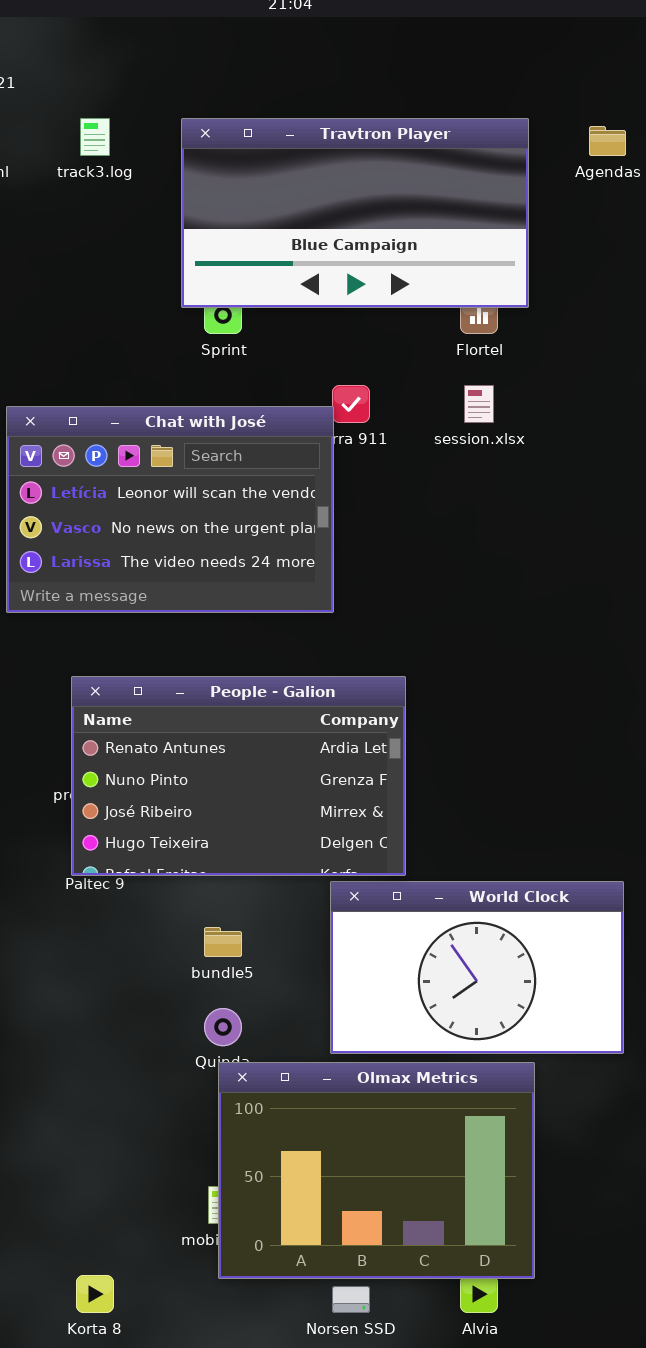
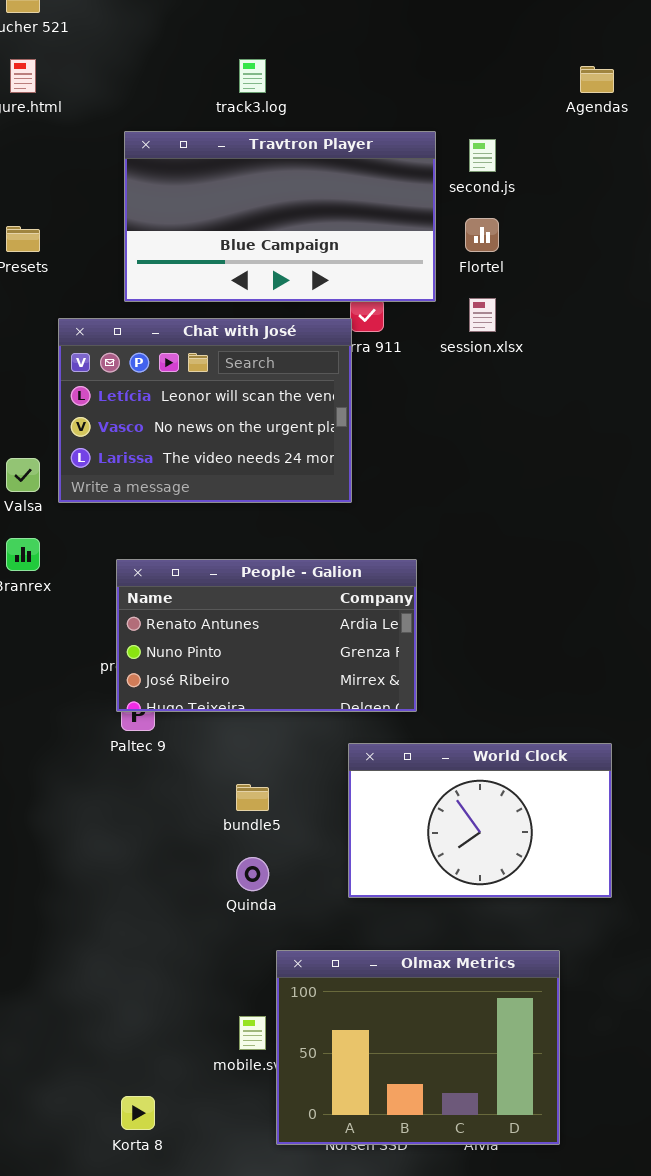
track3.log: [80,118,110,156] -> [239,59,266,93], moved
Travtron Player: [181,118,529,308] -> [124,131,436,302], moved
People - Galion: [71,676,406,876] -> [116,559,417,712], resized
Olmax Metrics: [218,1062,535,1279] -> [276,950,560,1145], moved

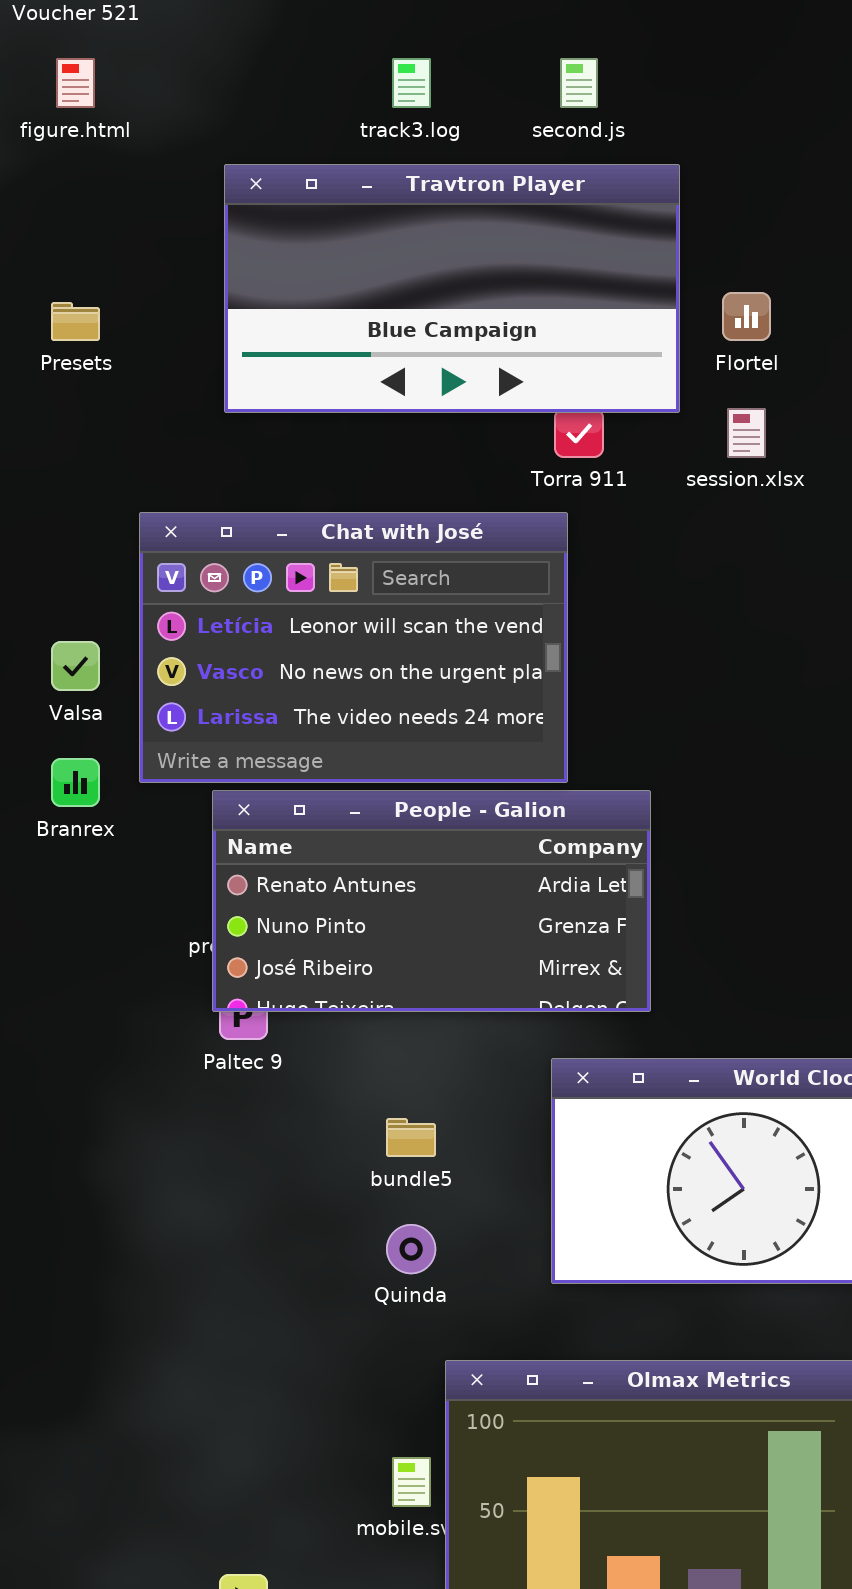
second.js: [469,139,496,172] -> [560,58,598,108], moved
Chat with José: [58,318,352,503] -> [139,512,568,783], moved

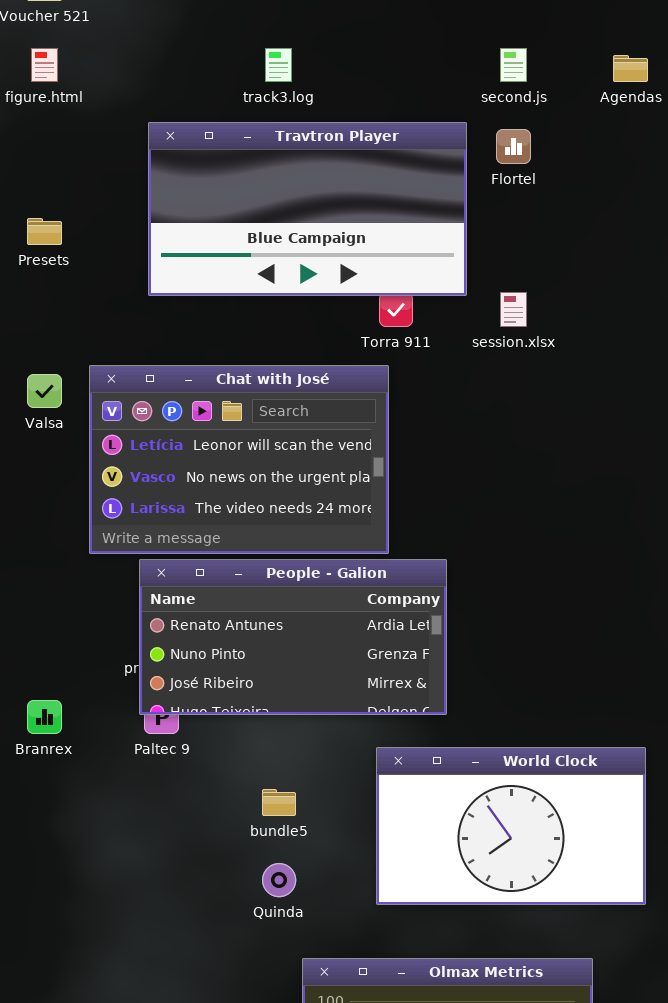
second.js: [560,58,598,108] -> [500,48,527,82], moved
Flortel: [722,292,771,341] -> [496,129,531,164], moved
Valsa: [51,641,100,691] -> [27,374,62,408], moved
Branrex: [51,758,100,807] -> [27,700,62,734], moved

